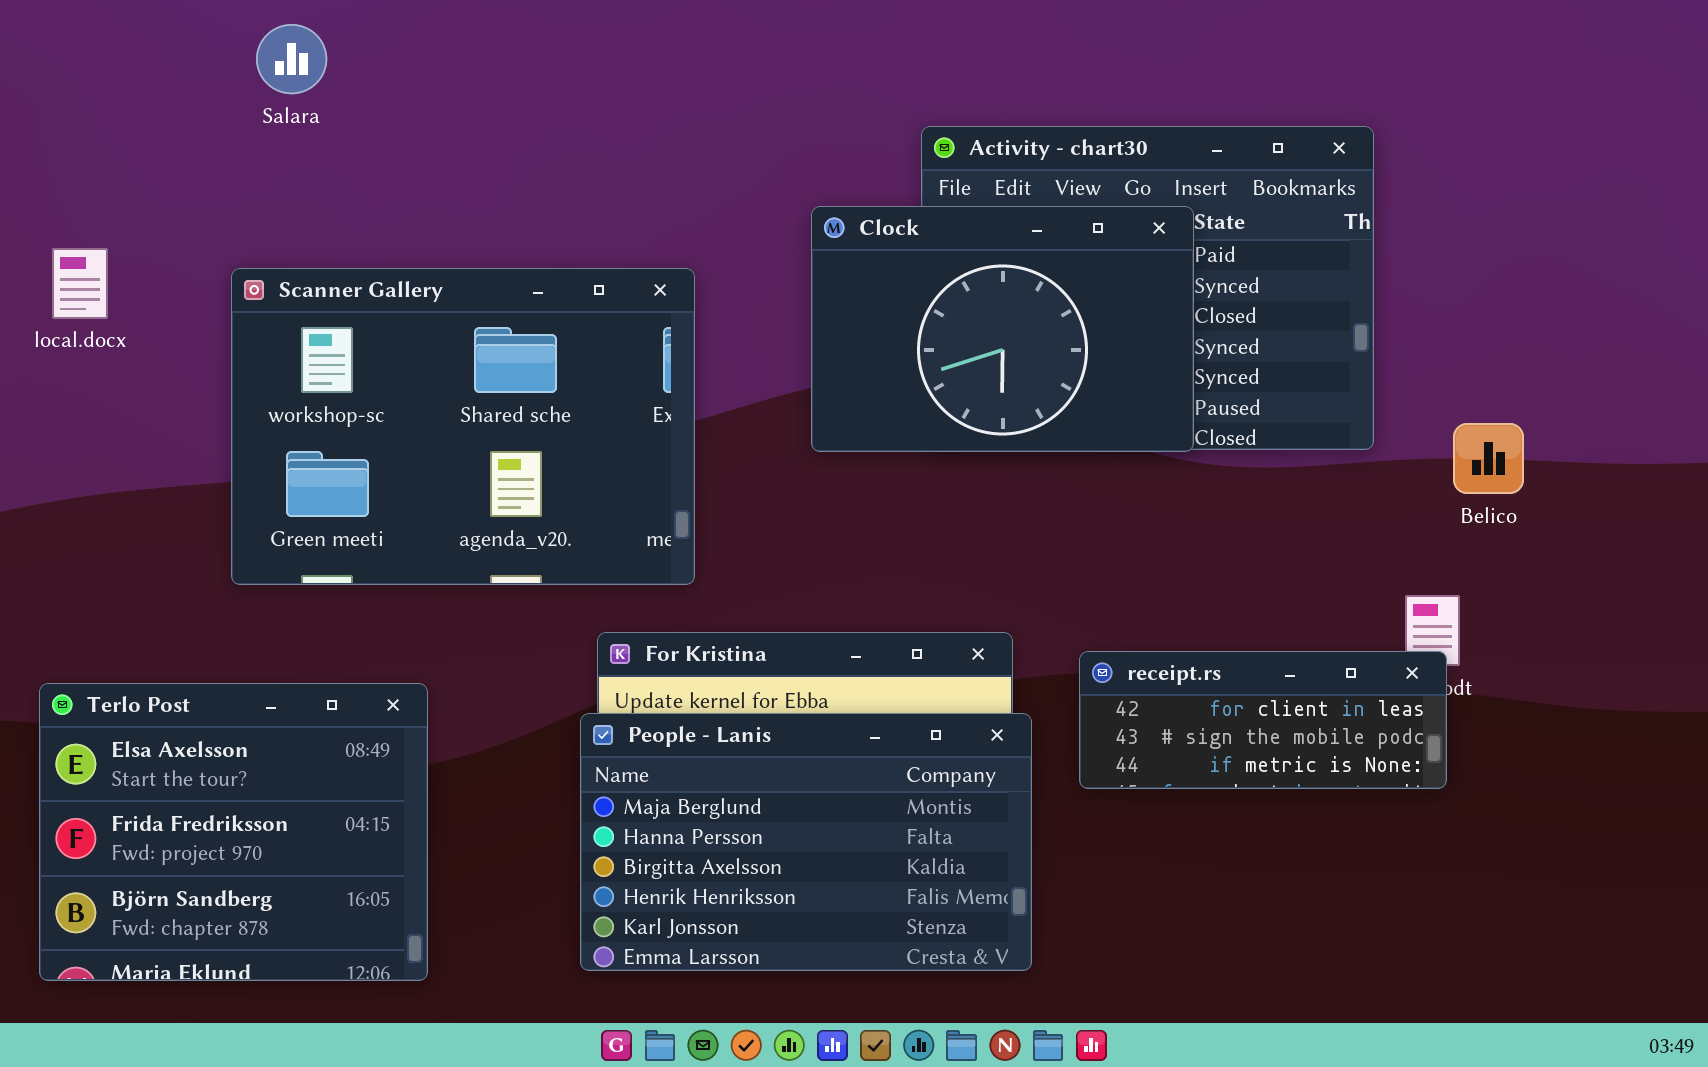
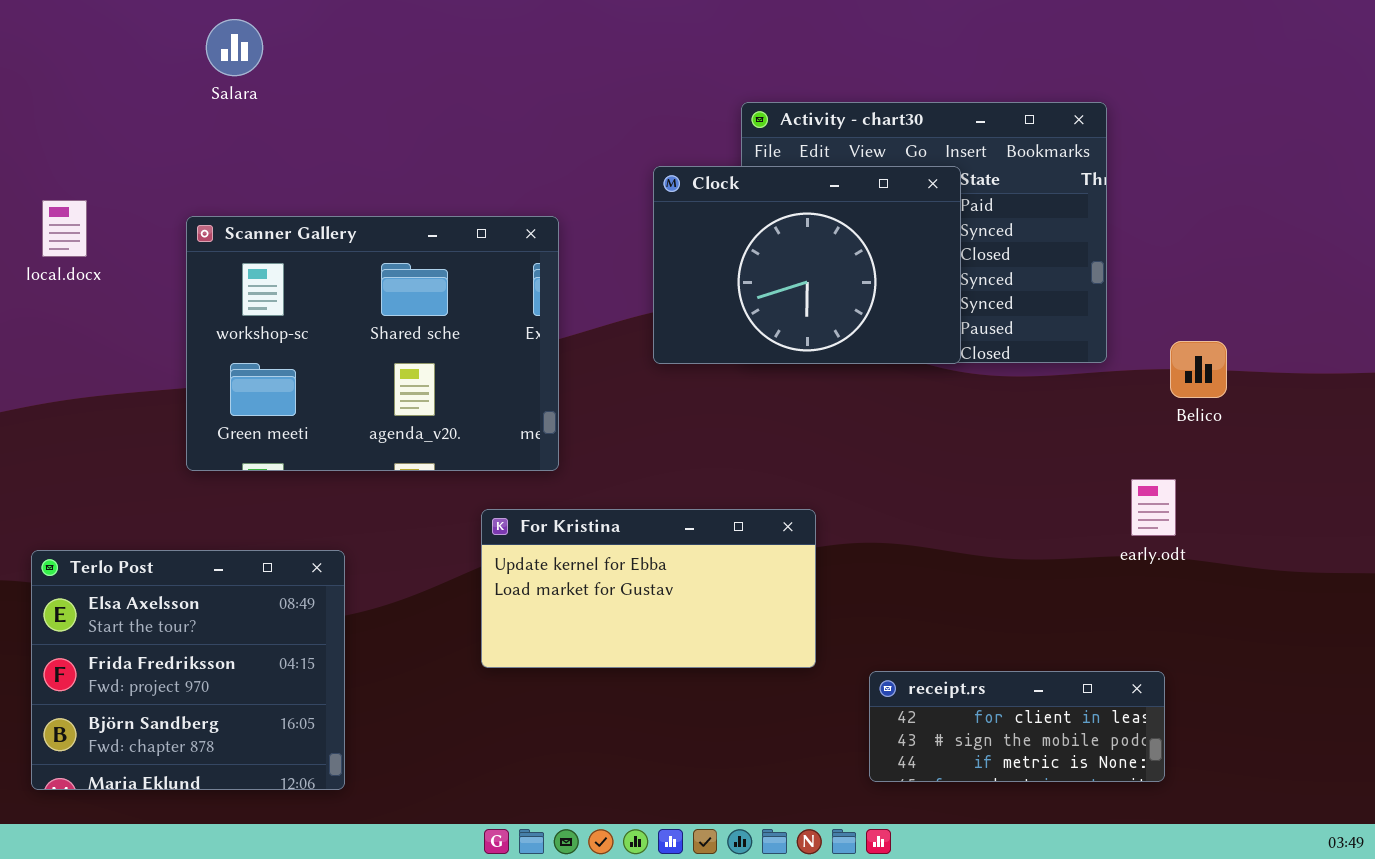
receipt.rs: [1079,651,1447,789] -> [869,671,1165,782], moved
People - Lanis: [580,713,1032,971] -> none, closed

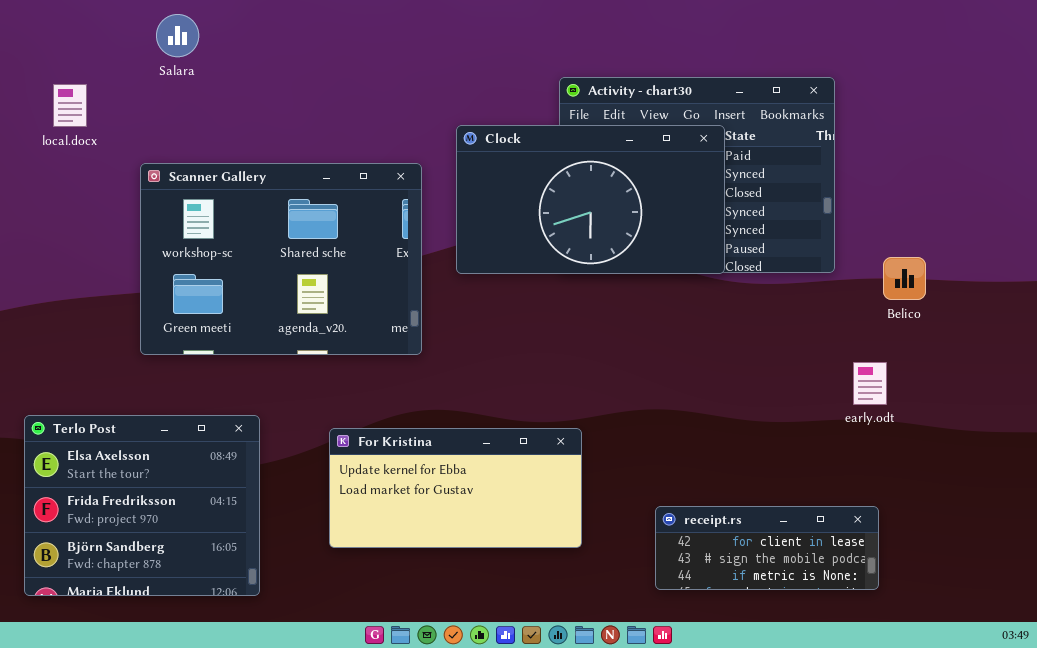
Clock: [653,166,961,364] -> [456,125,725,274], resized
local.docx: [42,200,87,257] -> [53,84,87,127], moved
For Kristina: [481,509,816,668] -> [329,428,582,548], moved

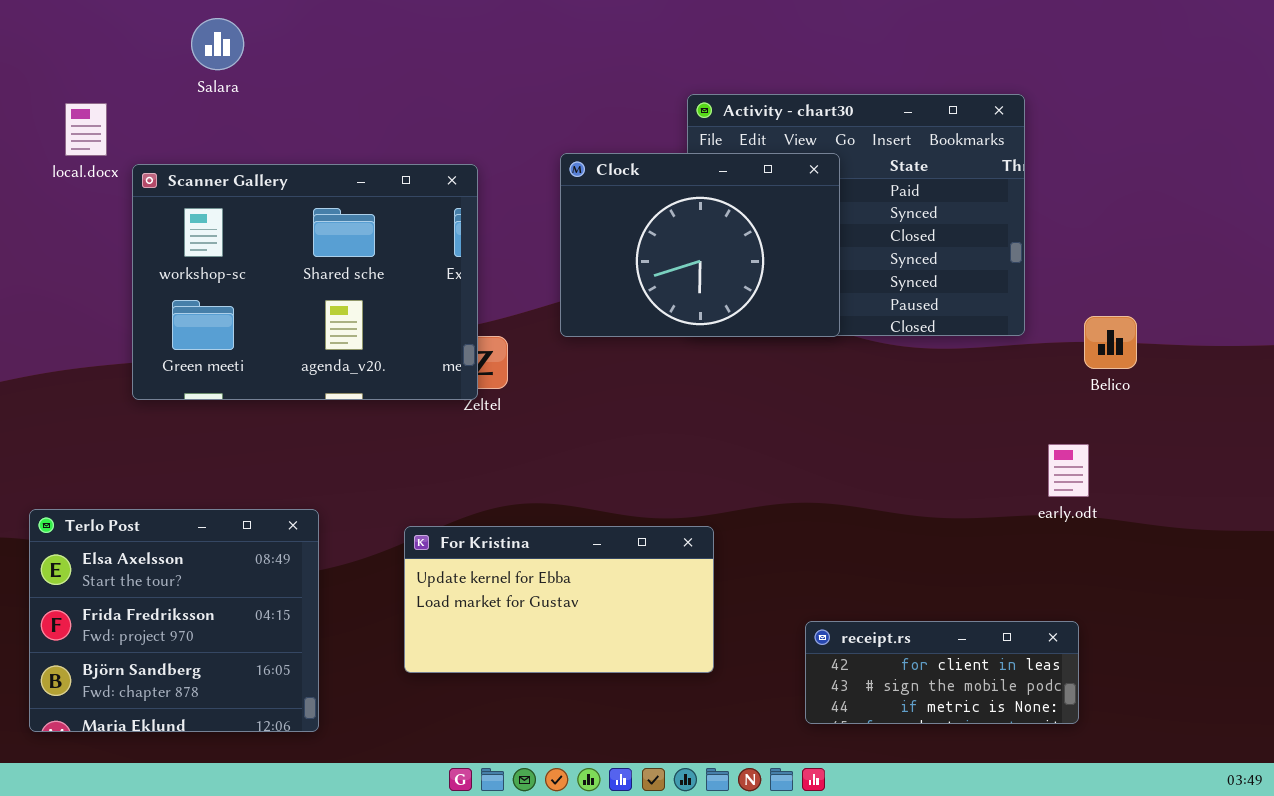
Clock: [456,125,725,274] -> [560,153,840,337], resized
Scanner Gallery: [140,163,422,355] -> [132,164,478,400], moved

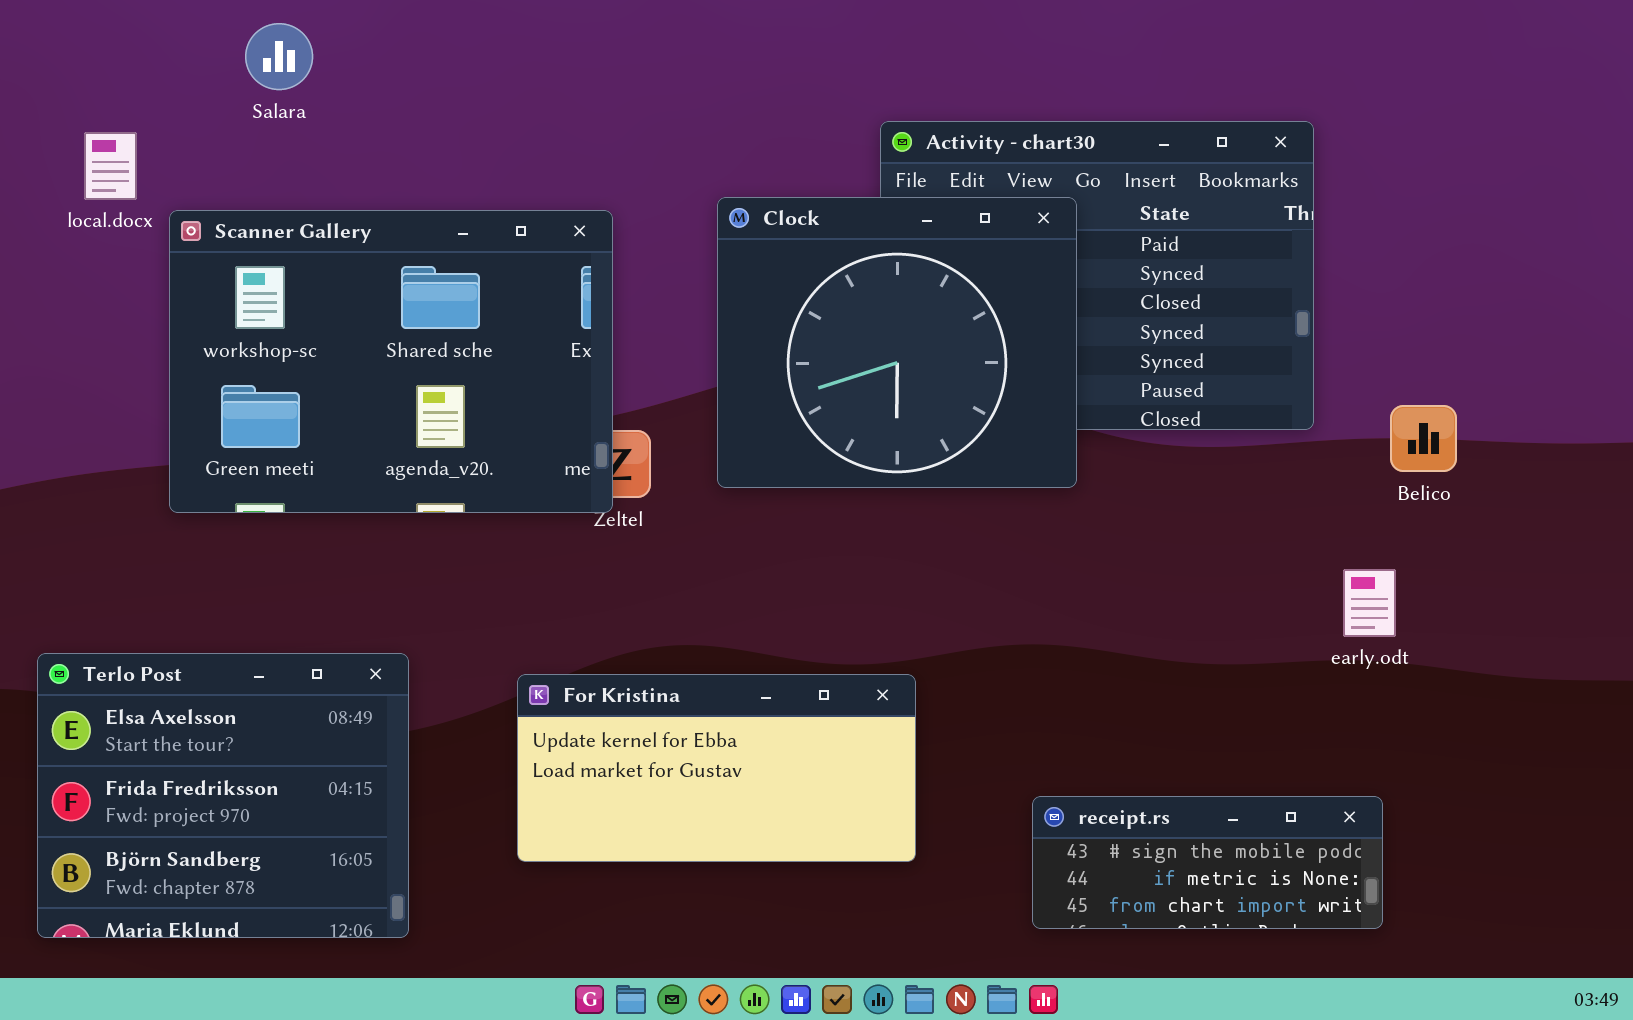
Clock: [560,153,840,337] -> [717,197,1077,488], resized
receipt.rs: [805,621,1079,724] -> [1032,796,1383,929], scrolled down 1 row

